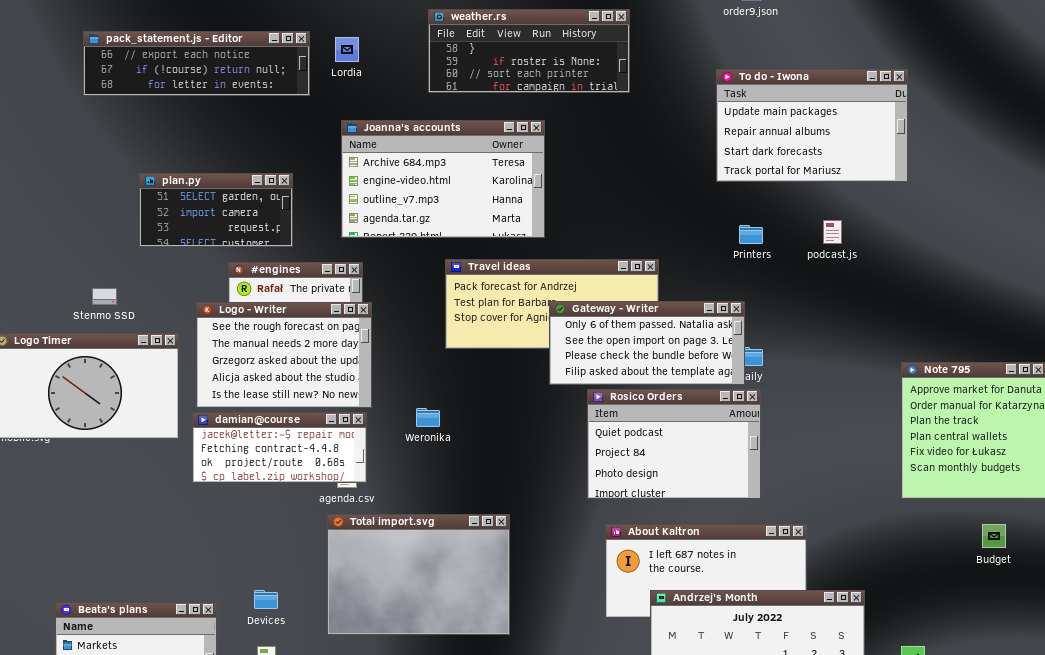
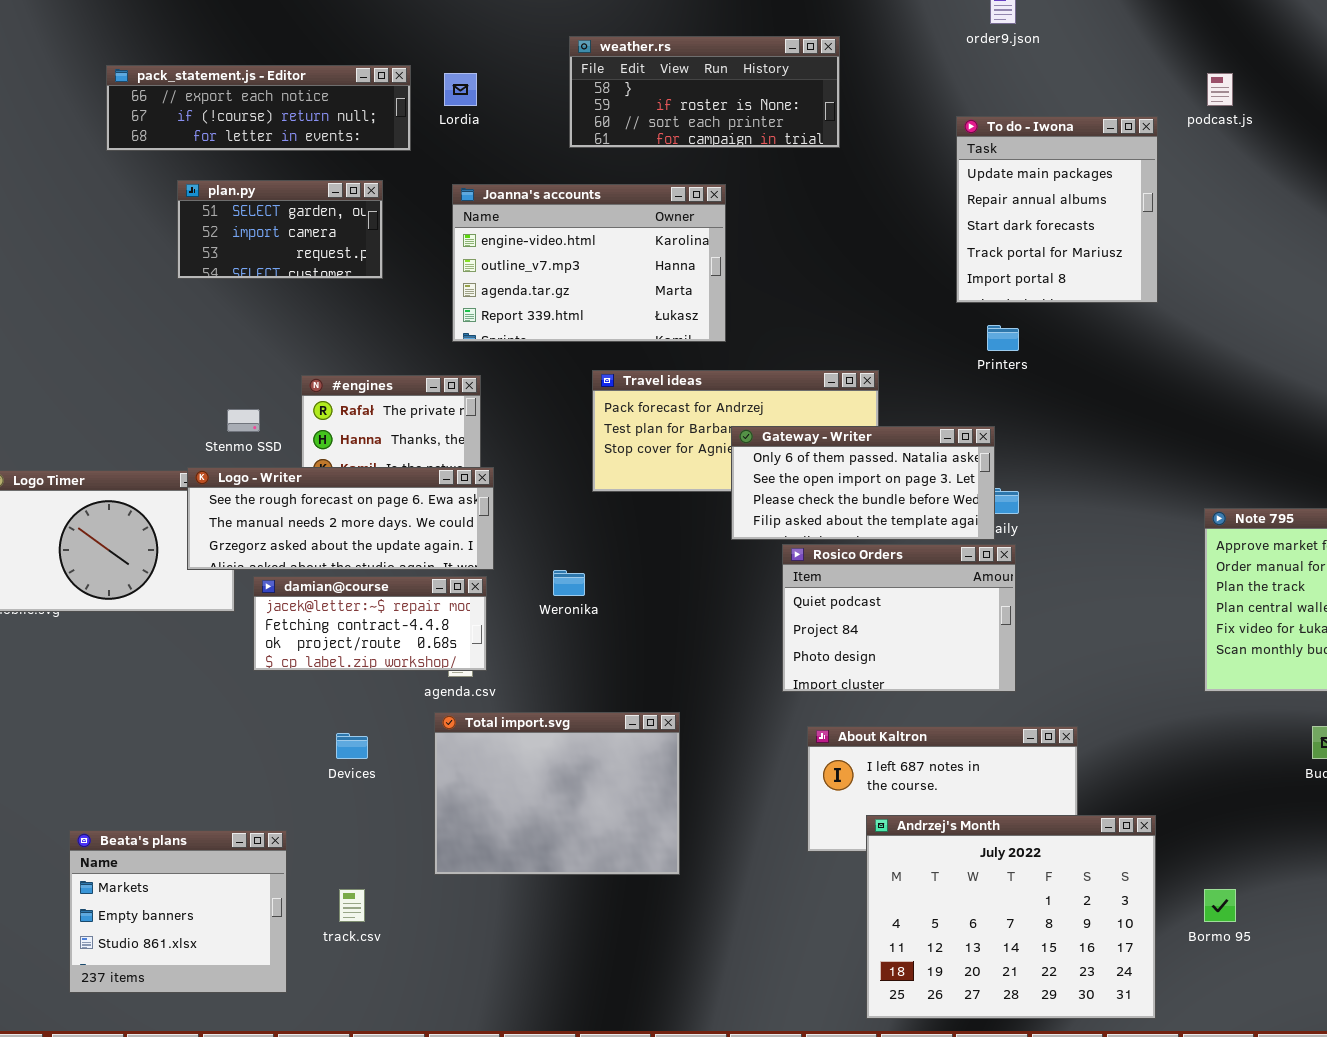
To do - Iwona: [716,69,908,182] -> [956,116,1158,303], resized
Joanna's accounts: [341,120,545,238] -> [452,184,726,342], scrolled down 1 row
plan.py: [139,173,293,247] -> [177,180,383,279], moved
podcast.js: [823,220,842,244] -> [1207,73,1233,106], moved
Stenmo SSD: [92,288,117,305] -> [227,409,260,432], moved
Logo - Writer: [196,302,372,408] -> [187,467,494,570], resized
Devices: [254,590,278,609] -> [336,733,368,759], moved

